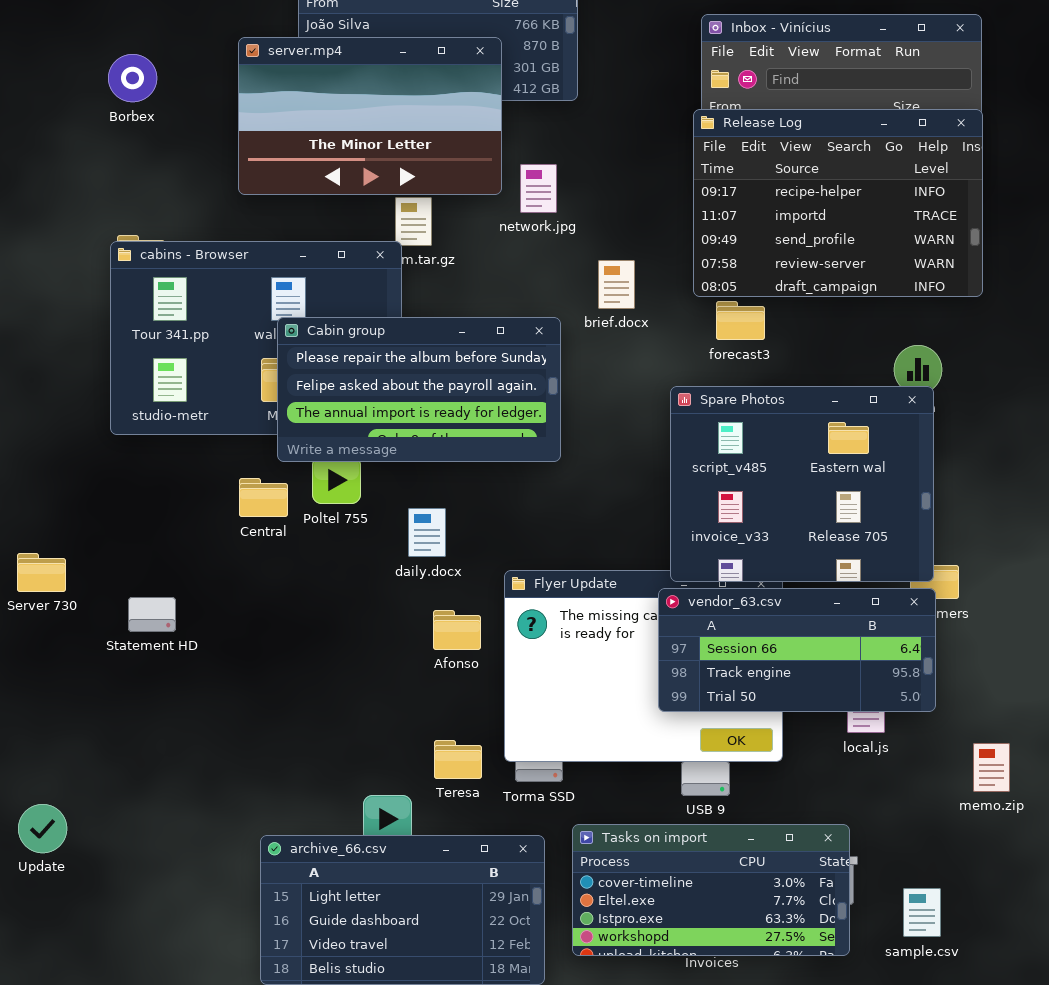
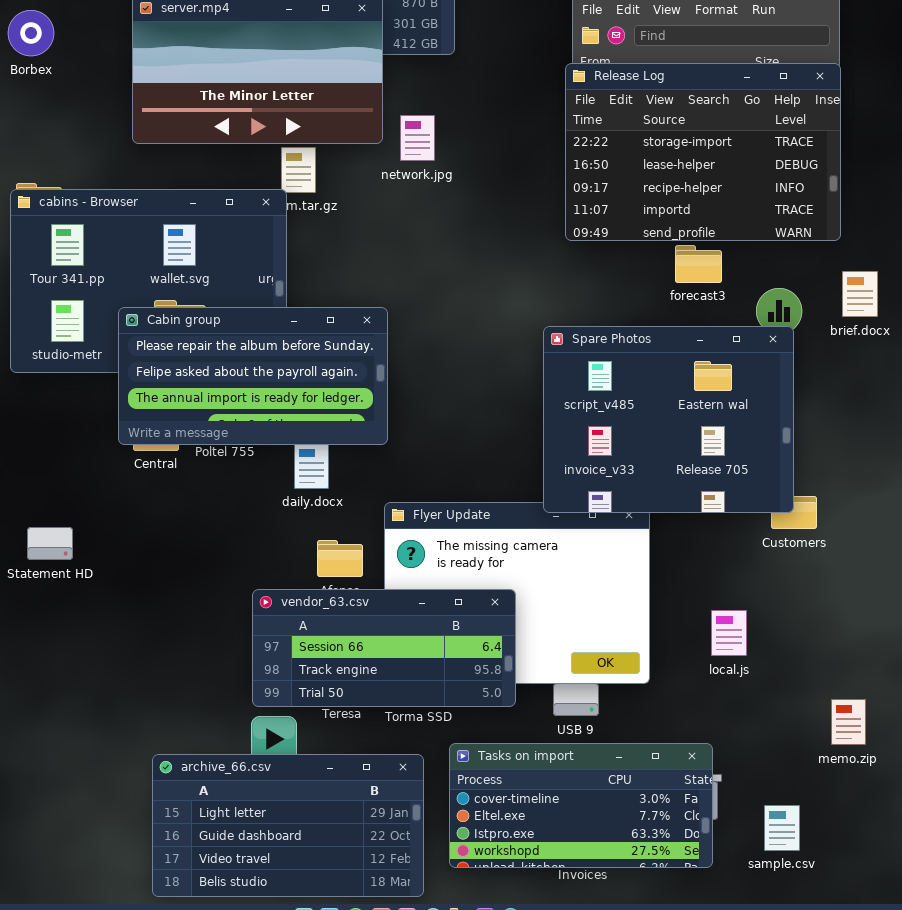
Release Log: [693,109,983,297] -> [565,63,841,241], scrolled up 2 rows
brief.docx: [598,260,635,309] -> [842,271,878,317], moved
forecast3: [716,301,765,340] -> [675,245,722,283], moved
Cabin group: [277,317,561,462] -> [118,307,388,445], moved
vendor_63.csv: [658,588,936,712] -> [252,589,516,707], moved
memo.zip: [973,743,1010,792] -> [831,699,866,745], moved

